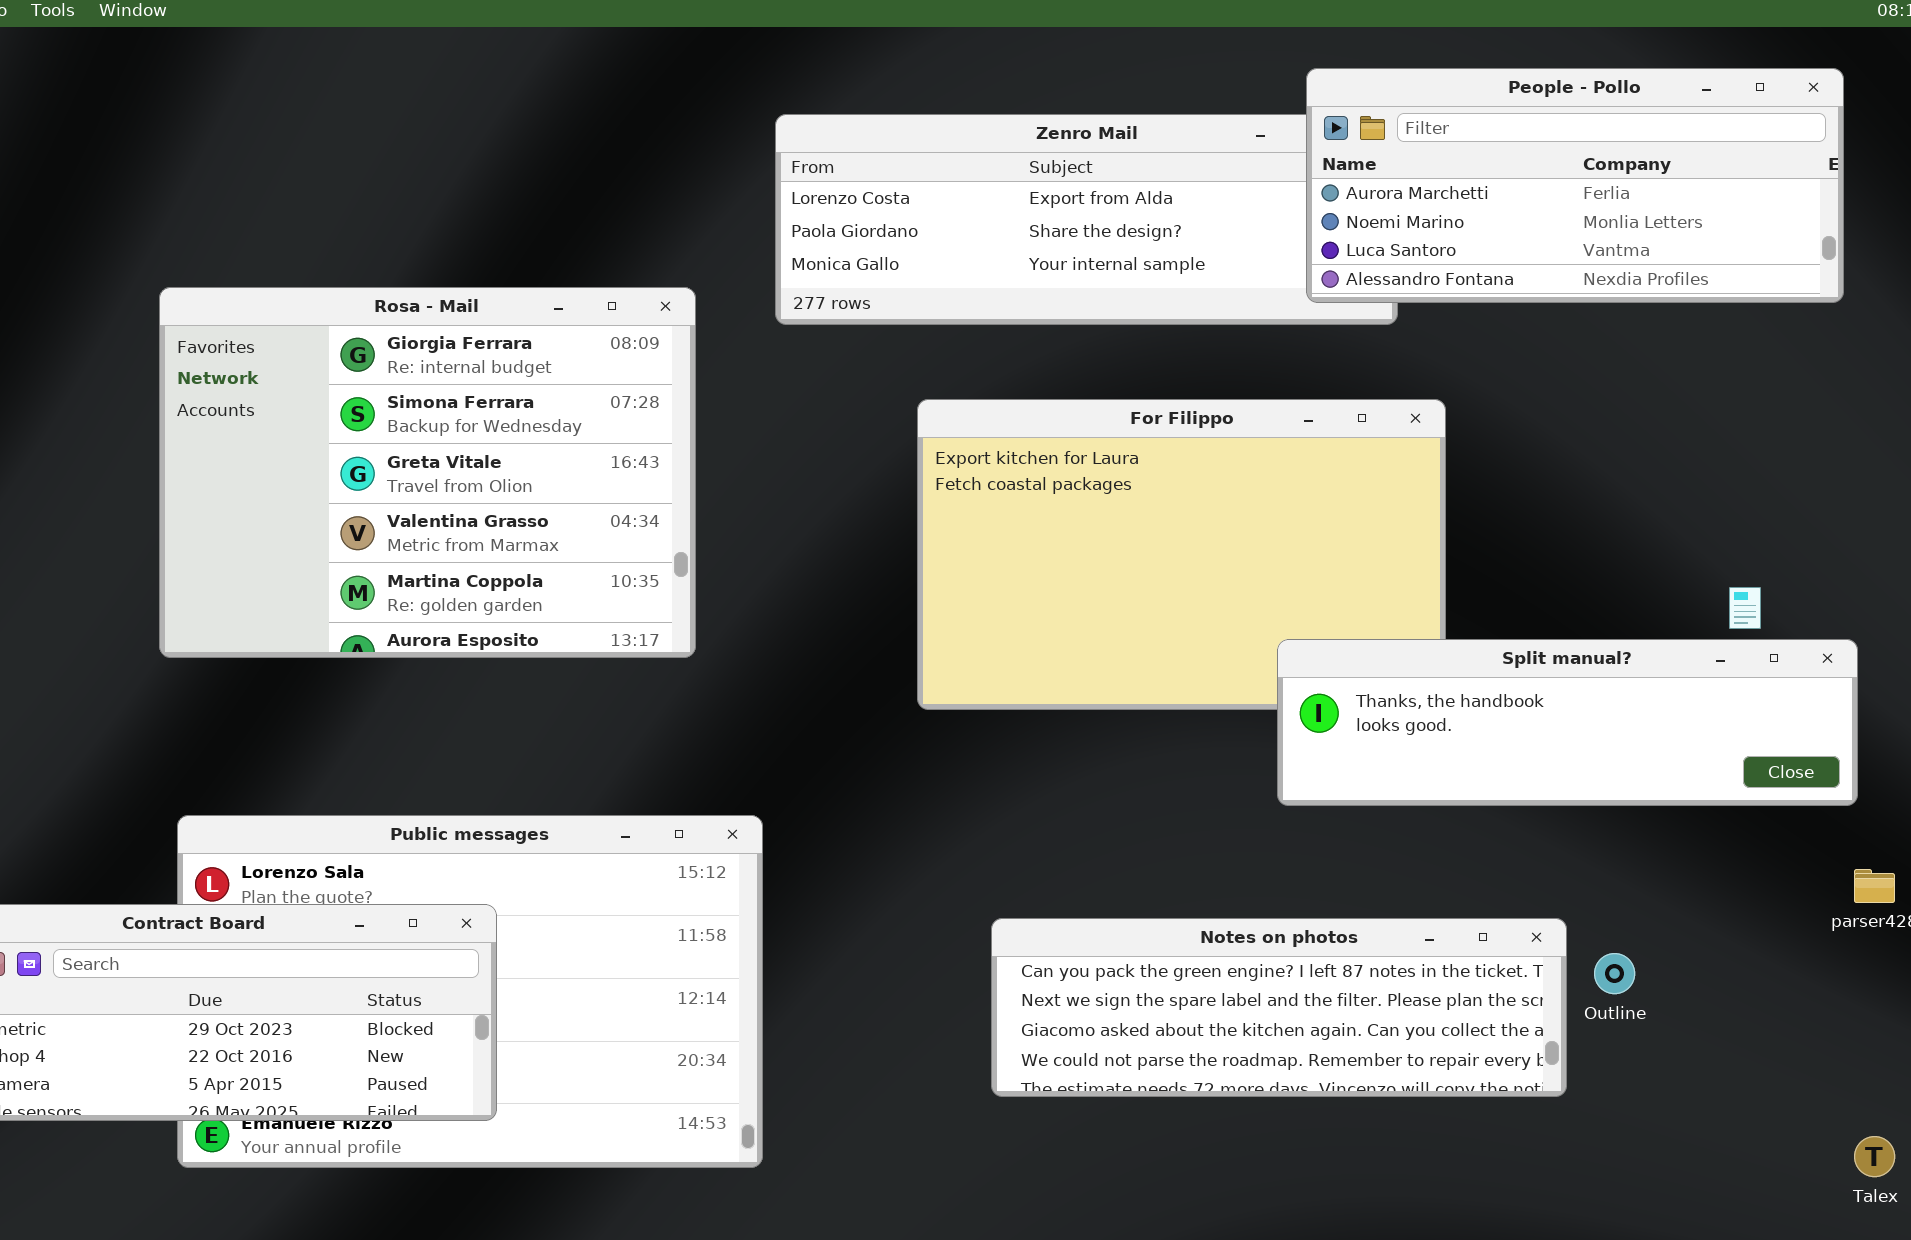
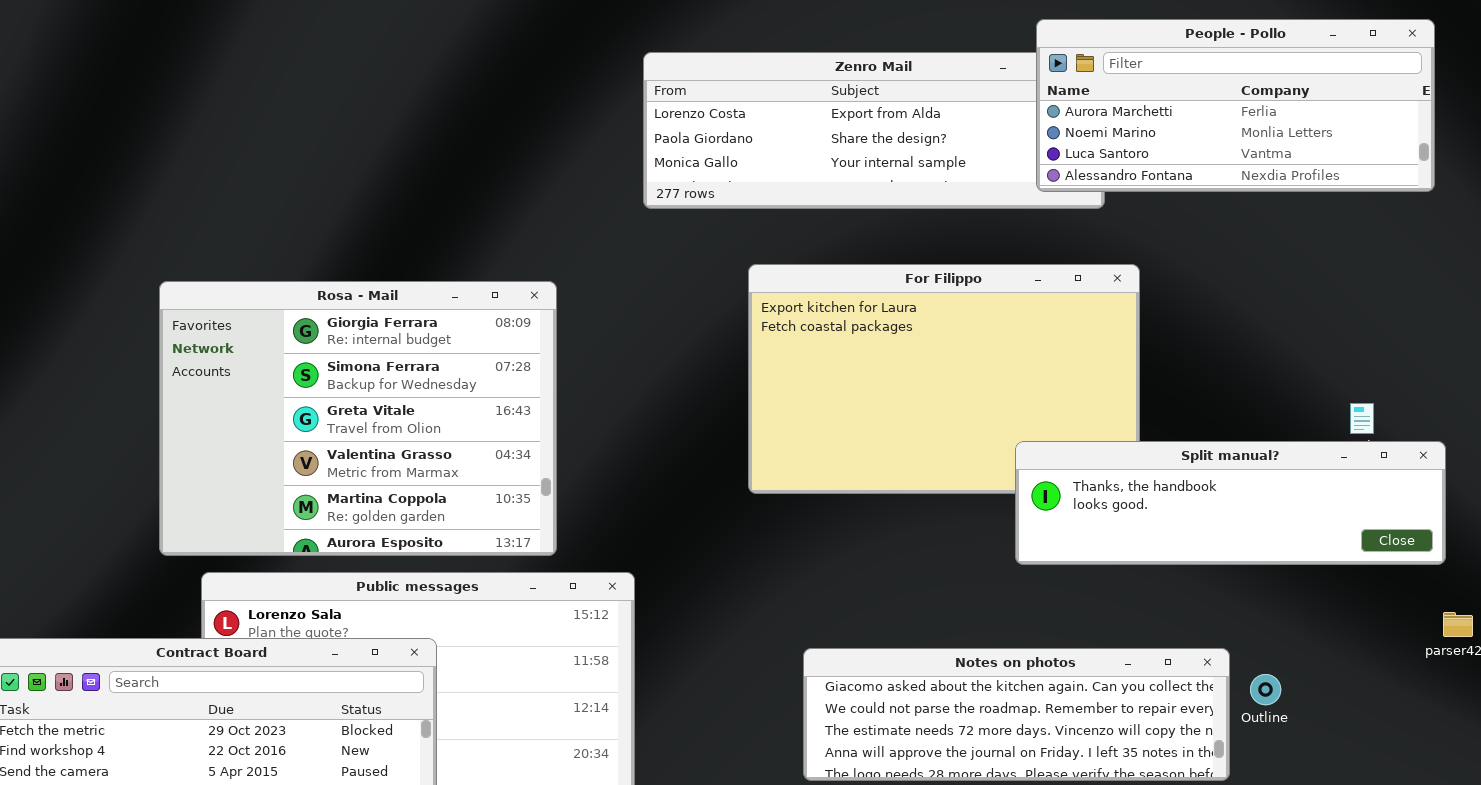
Rosa - Mail: [159,287,696,658] -> [159,281,557,556], moved
Notes on photos: [991,918,1567,1097] -> [803,648,1230,781], scrolled down 2 rows

